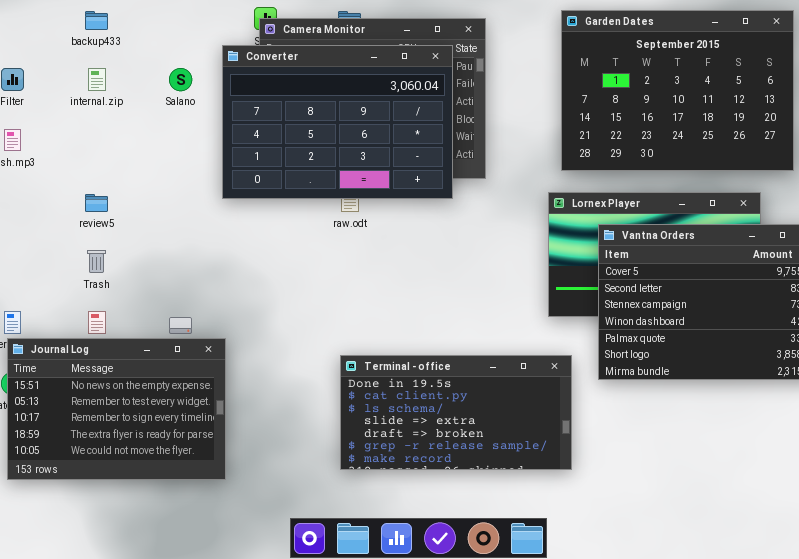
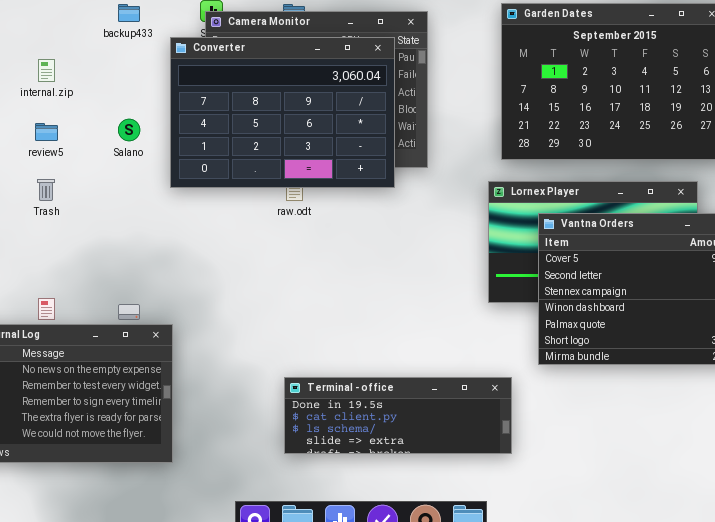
backup433: [85,11,108,30] -> [118,4,140,22], moved
Salano: [169,68,192,91] -> [118,119,140,141], moved
review5: [85,194,108,212] -> [35,123,58,141], moved
Trash: [87,250,106,273] -> [37,179,55,201], moved
Terminal - office: [340,355,572,470] -> [284,377,512,454], resized

